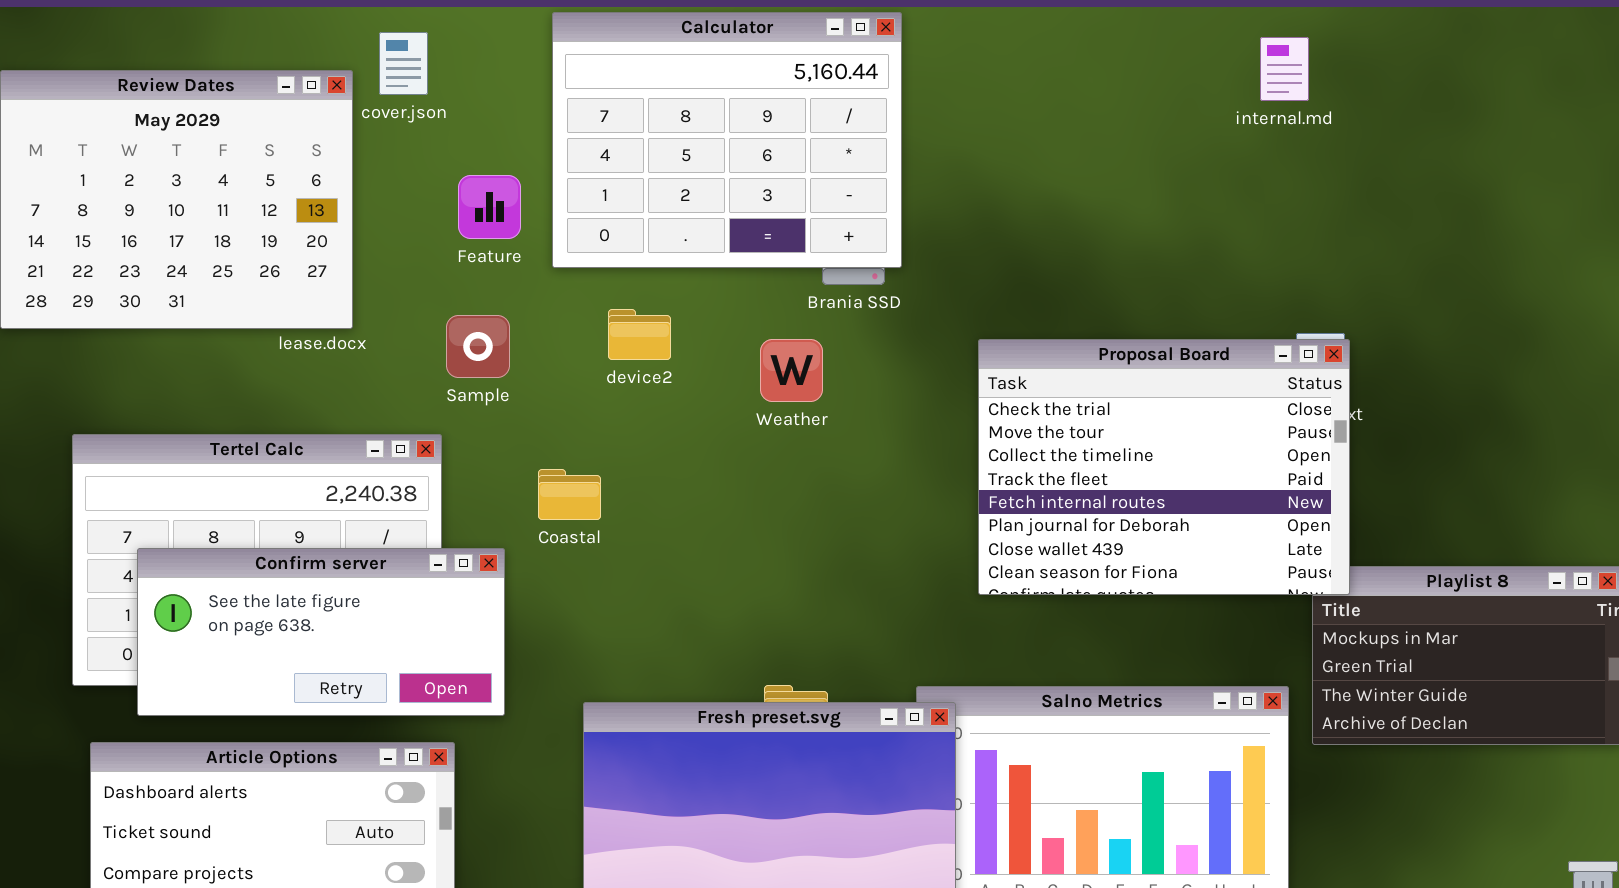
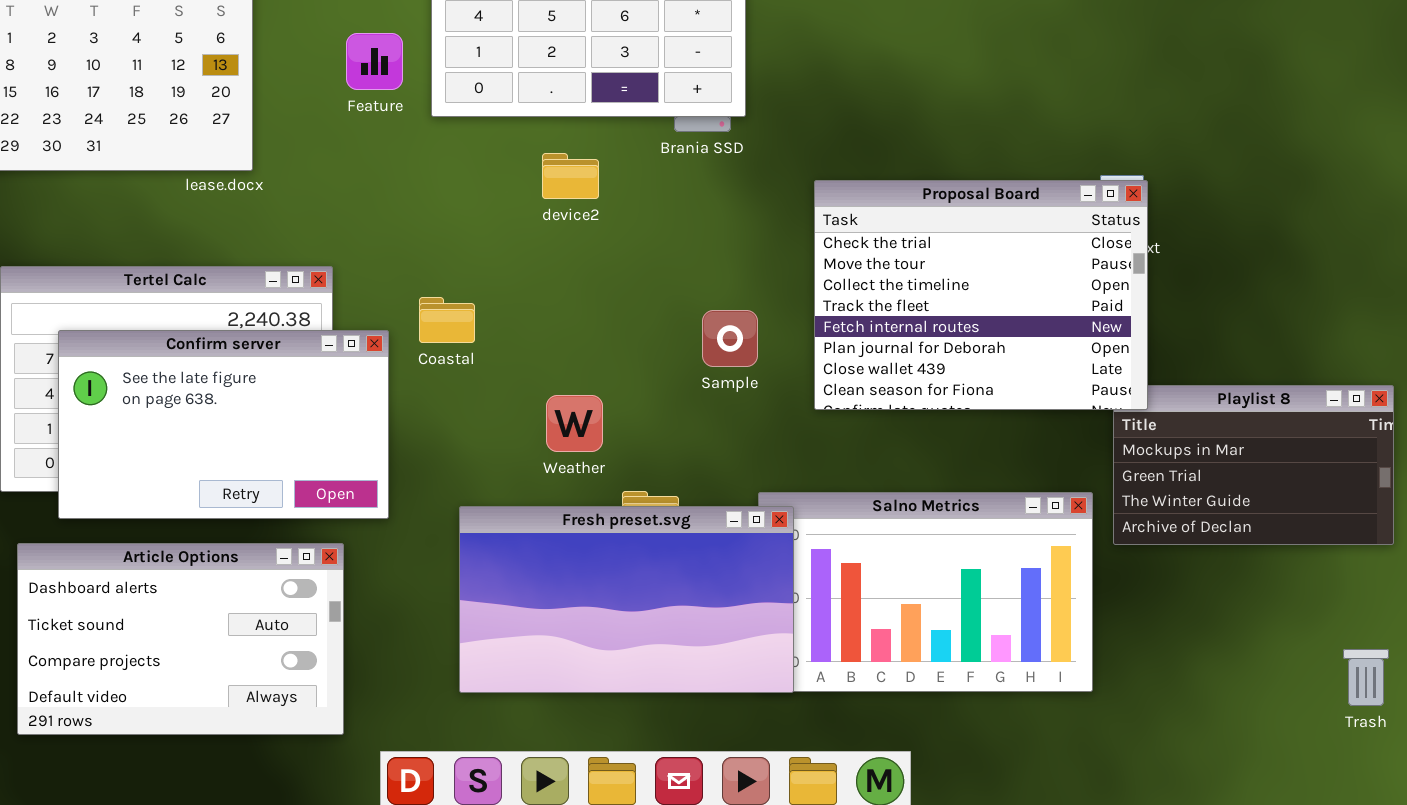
device2: [608,309,671,360] -> [542,153,599,199], moved
Sample: [446,315,510,378] -> [702,310,758,367], moved
Weather: [760,339,823,402] -> [546,395,603,452], moved
Confirm server: [137,548,505,716] -> [58,330,389,519], resized

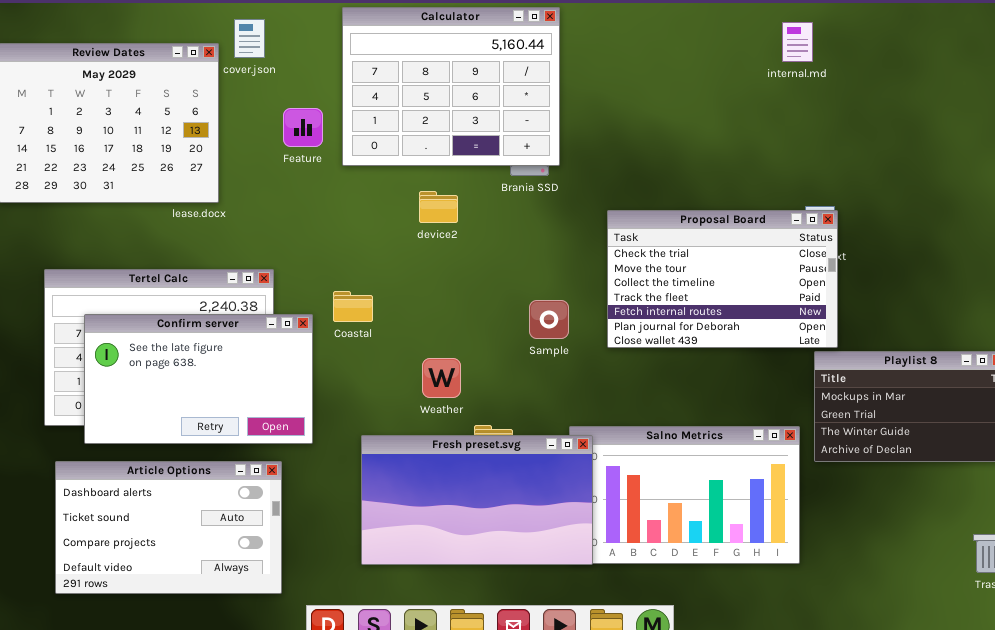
Proposal Board: [814,180,1148,410] -> [607,210,838,348], resized

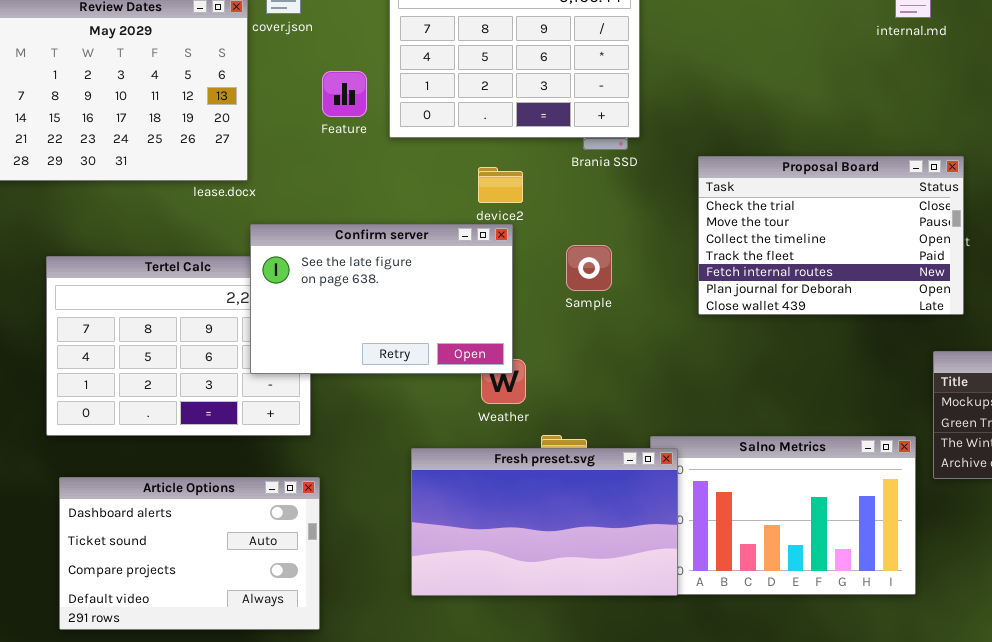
Proposal Board: [607,210,838,348] -> [698,156,964,315], moved
Sample: [529,300,569,339] -> [566,245,612,291], moved
Confirm server: [84,314,313,444] -> [250,224,513,374], moved

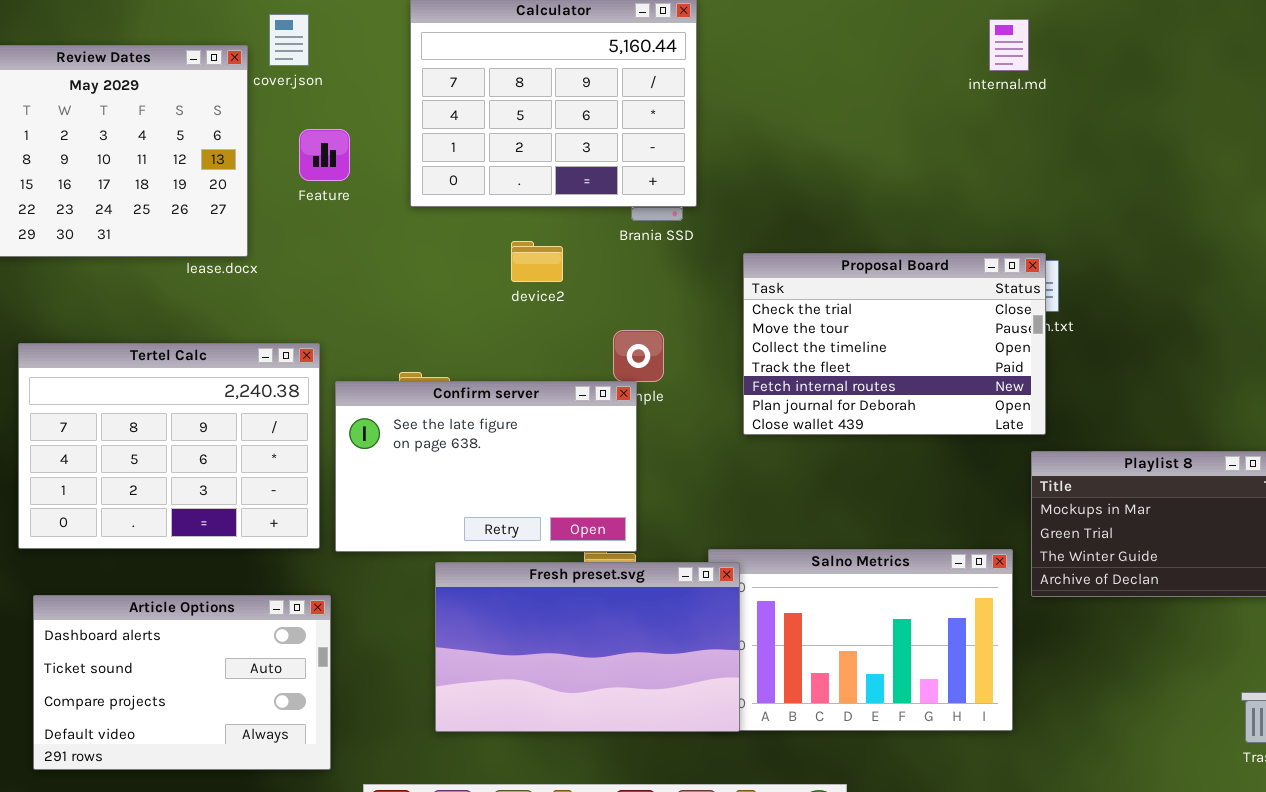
Feature: [322,71,367,117] -> [299,129,350,181], moved
Proposal Board: [698,156,964,315] -> [743,253,1046,435], moved
Confirm server: [250,224,513,374] -> [335,381,637,552], moved

